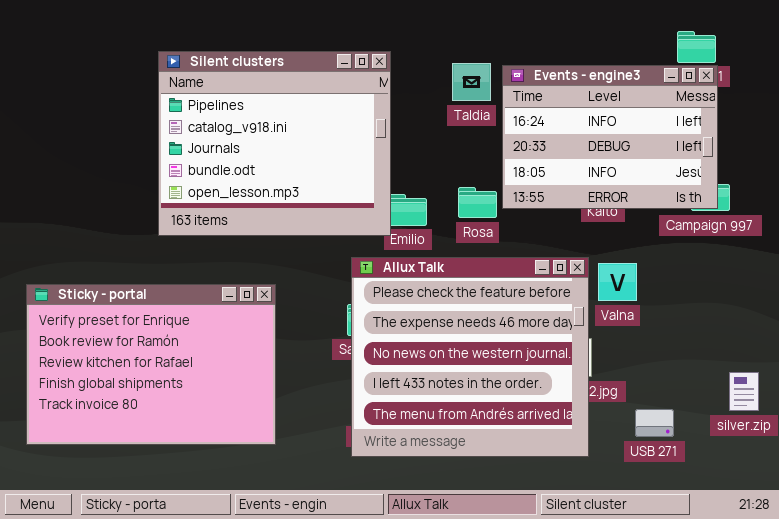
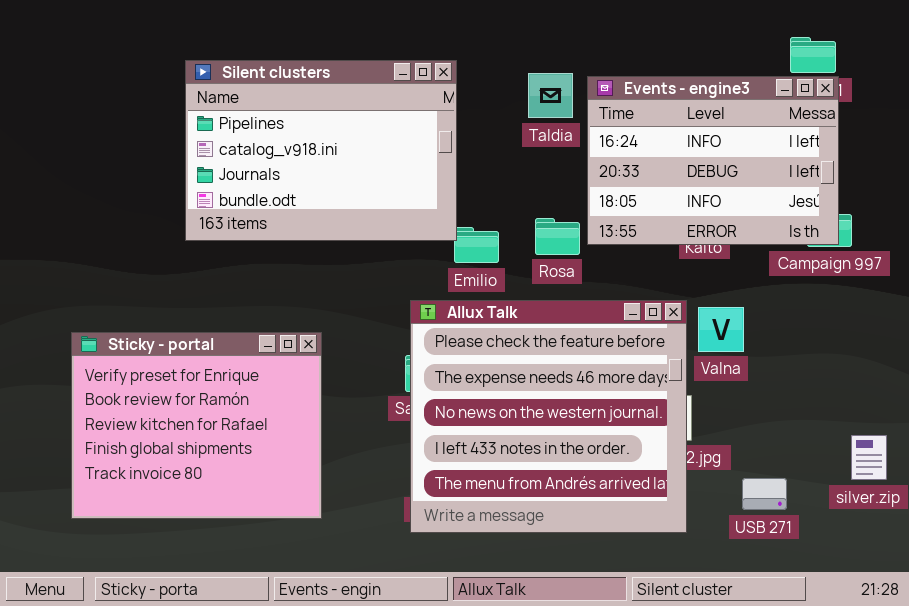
Silent clusters: [158,51,391,236] -> [185,60,457,241], resized
Sticky - portal: [26,284,276,445] -> [71,332,322,519], resized

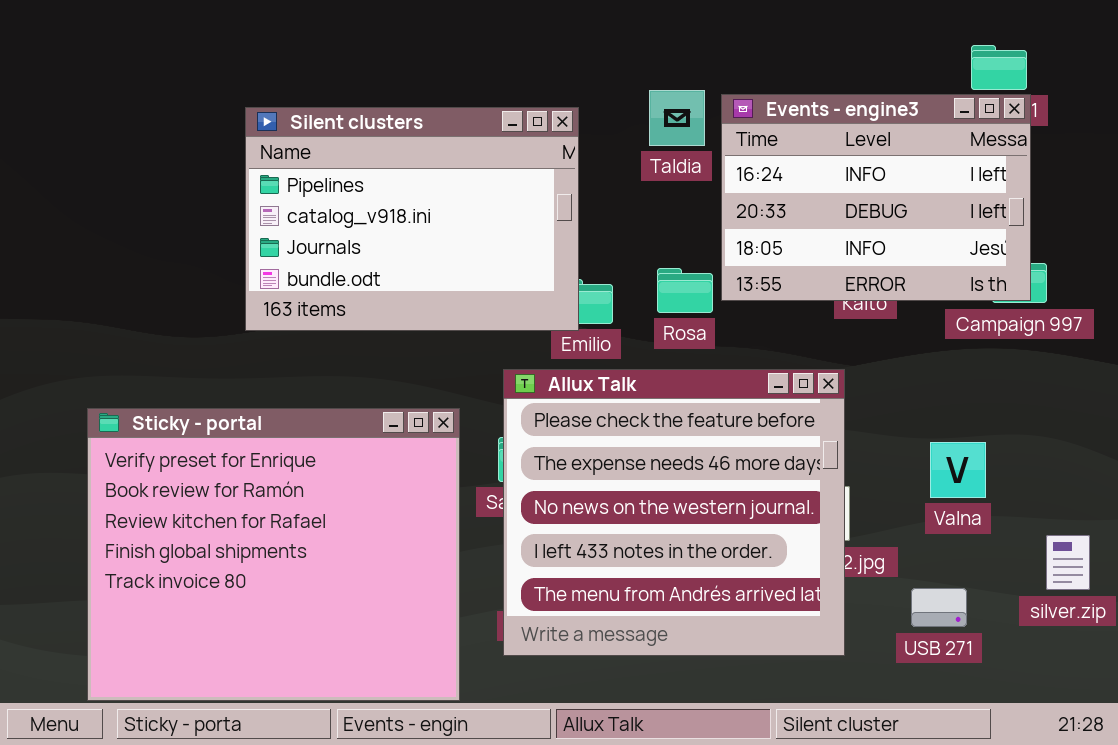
Silent clusters: [185,60,457,241] -> [245,107,579,331], moved
Valna: [698,307,744,352] -> [930,442,986,498], moved
Sticky - portal: [71,332,322,519] -> [87,408,460,701], resized

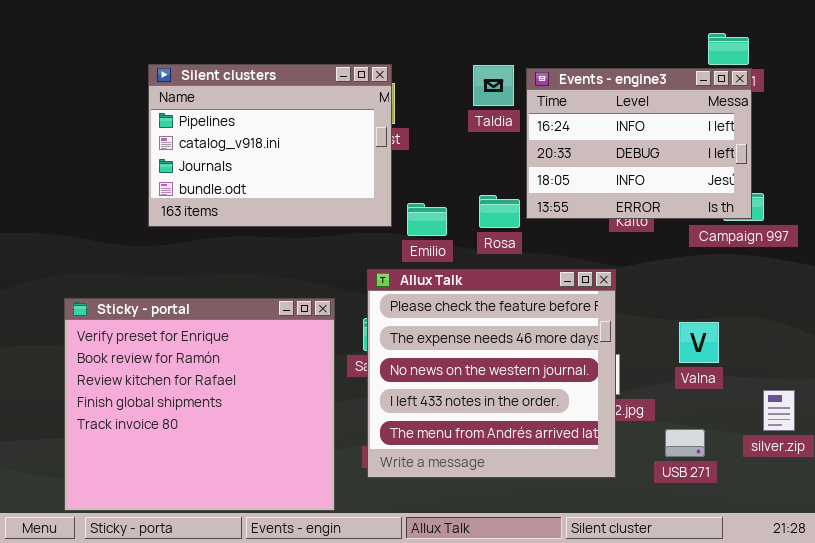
Silent clusters: [245,107,579,331] -> [148,64,392,227], moved

